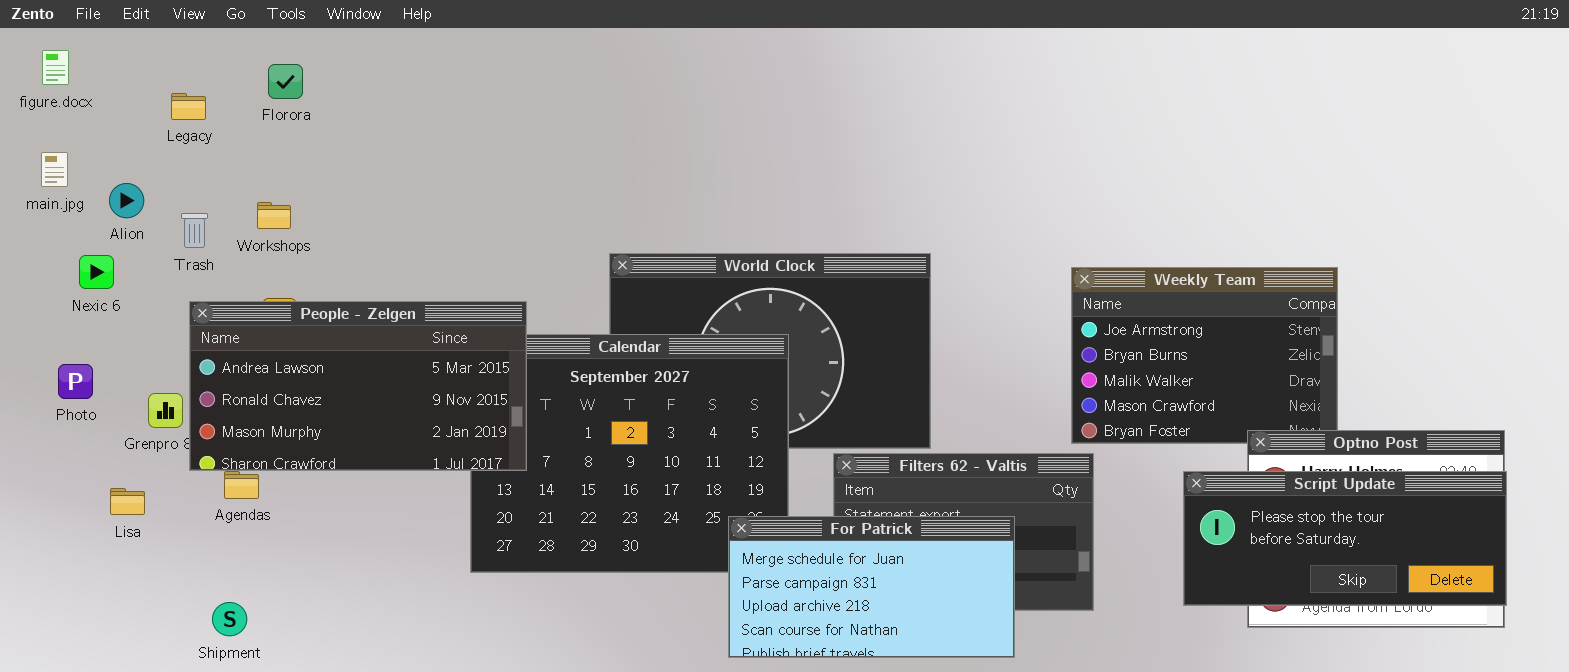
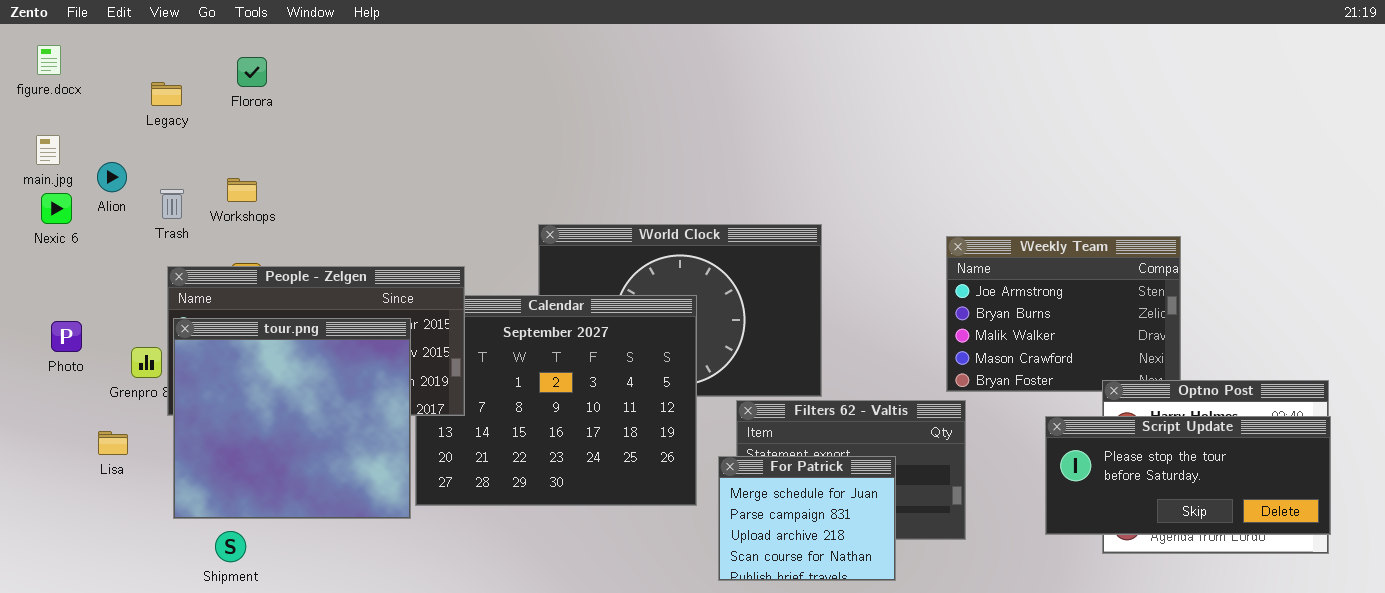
Nexic 6: [79,255,114,289] -> [41,193,72,224], moved
tour.png: none -> [173,318,411,519], opened
For Patrick: [728,516,1015,658] -> [718,456,896,581], resized
Shipment: [212,602,247,636] -> [215,531,246,562], moved

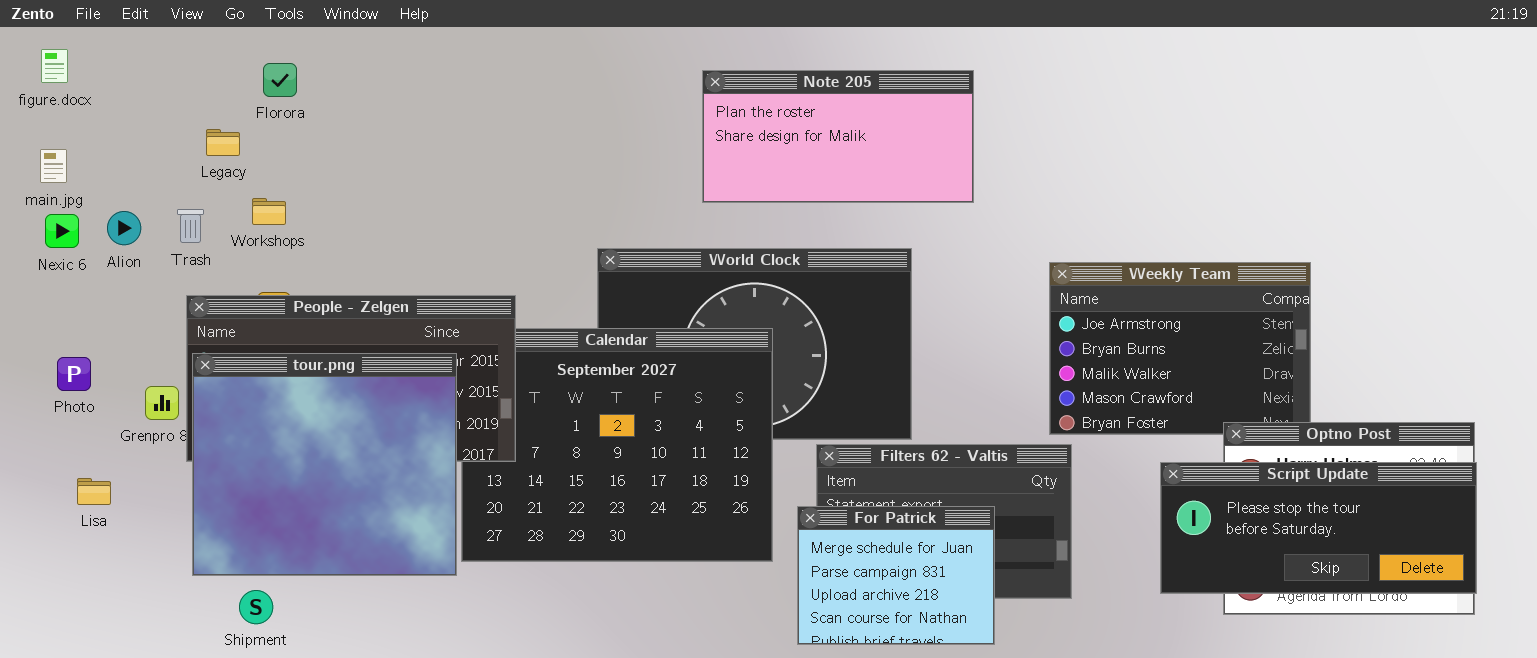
Note 205: none -> [702,70,974,203], opened
Legacy: [151,82,182,106] -> [206,129,240,156], moved
Alion: [97,162,127,192] -> [107,211,141,245], moved
Lisa: [98,431,128,455] -> [77,478,111,505], moved

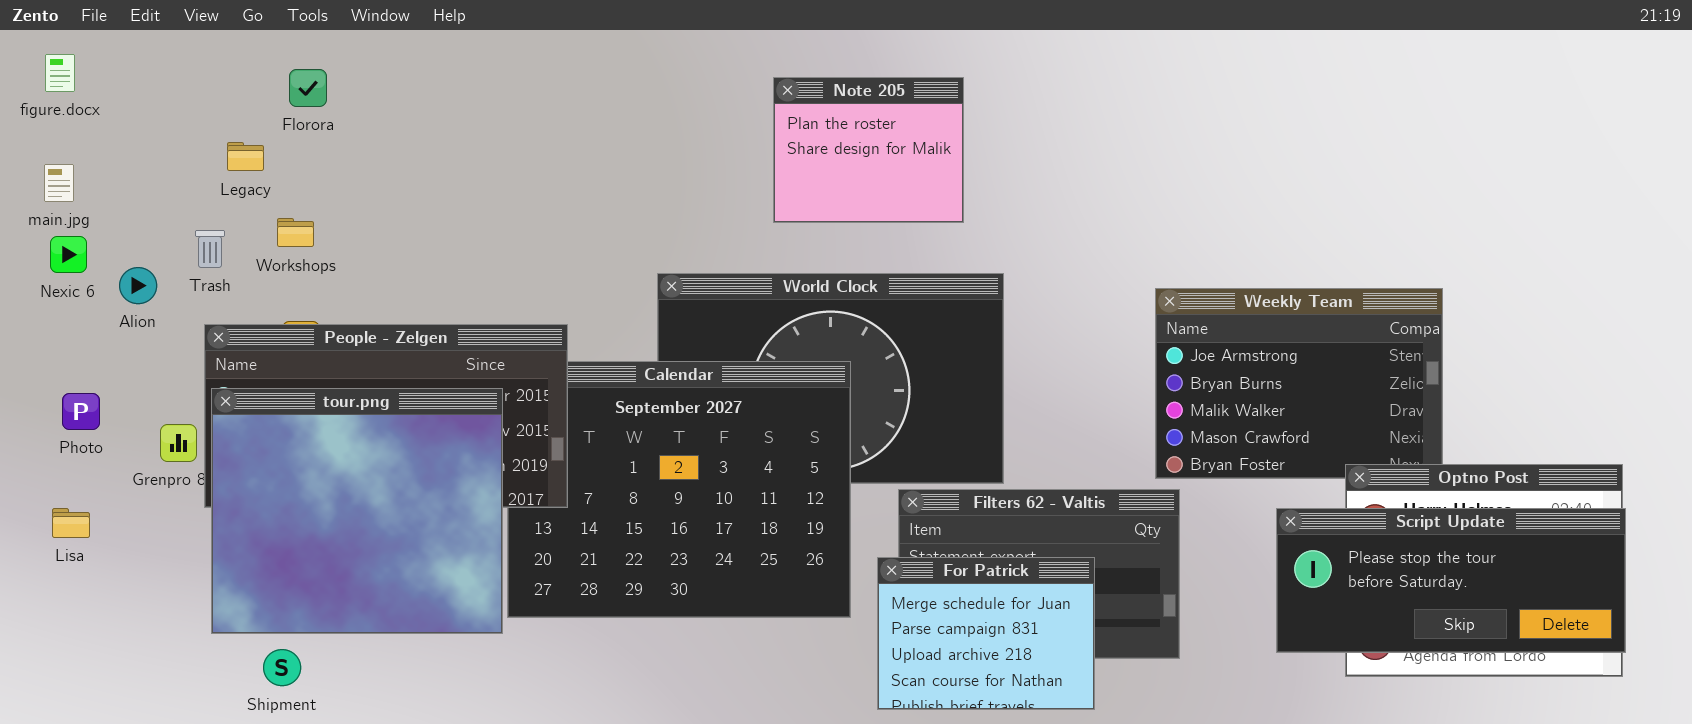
Note 205: [702,70,974,203] -> [773,77,964,223], resized
Alion: [107,211,141,245] -> [119,267,157,304], moved
Lisa: [77,478,111,505] -> [52,508,90,538], moved

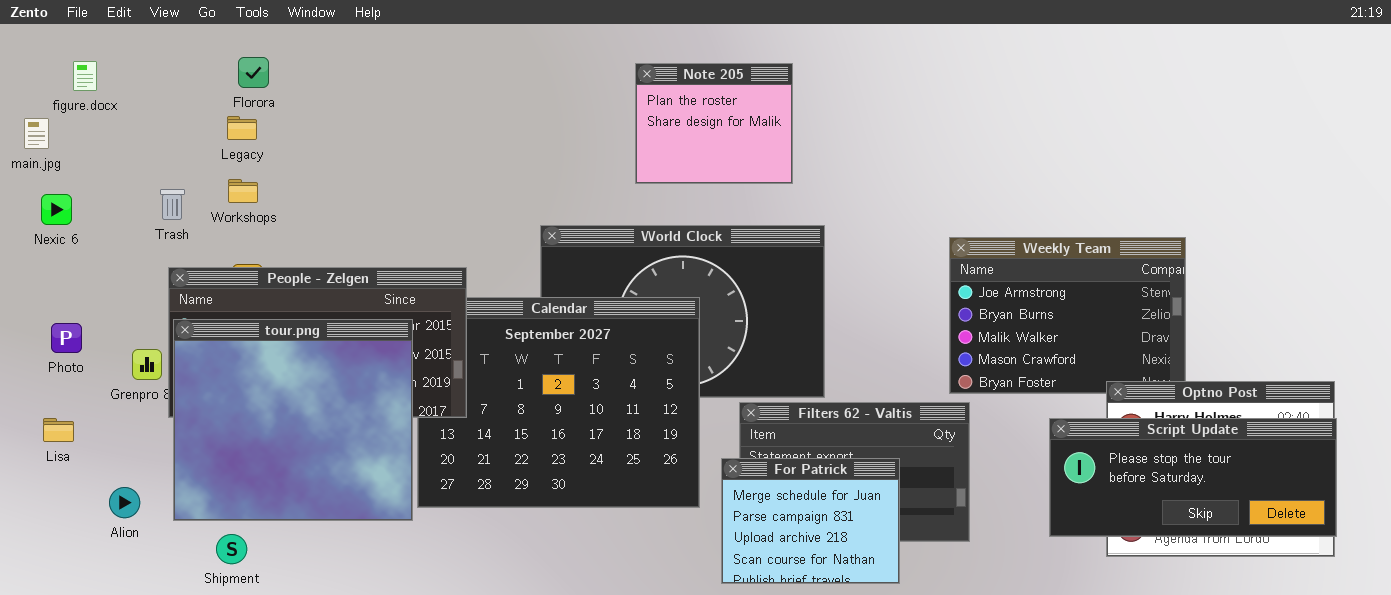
figure.docx: [45,54,75,92] -> [73,61,97,91], moved
Legacy: [227,142,264,171] -> [227,116,257,140], moved
main.jpg: [44,164,74,202] -> [24,118,49,149], moved
Alion: [119,267,157,304] -> [109,487,140,518], moved

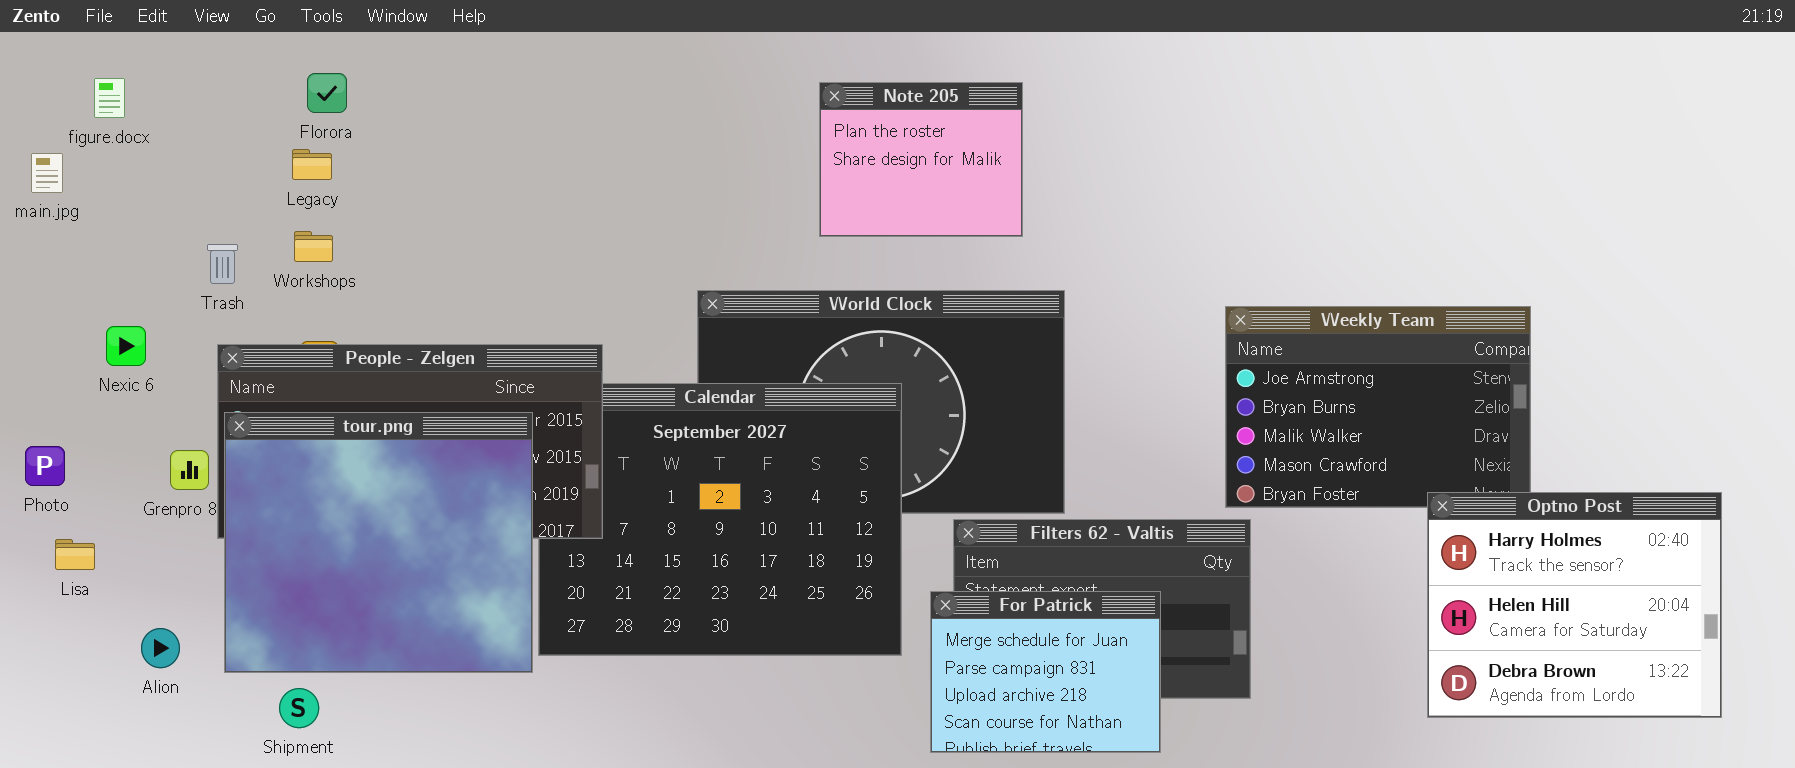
Nexic 6: [41,194,72,225] -> [106,326,146,366], moved
Photo: [51,323,82,353] -> [25,446,65,486], moved
Script Update: [1049,418,1337,537] -> none, closed

